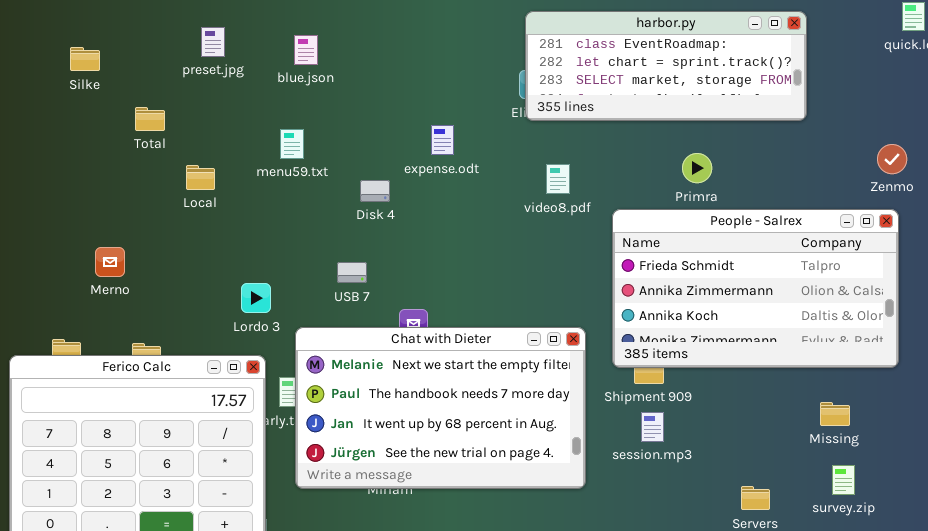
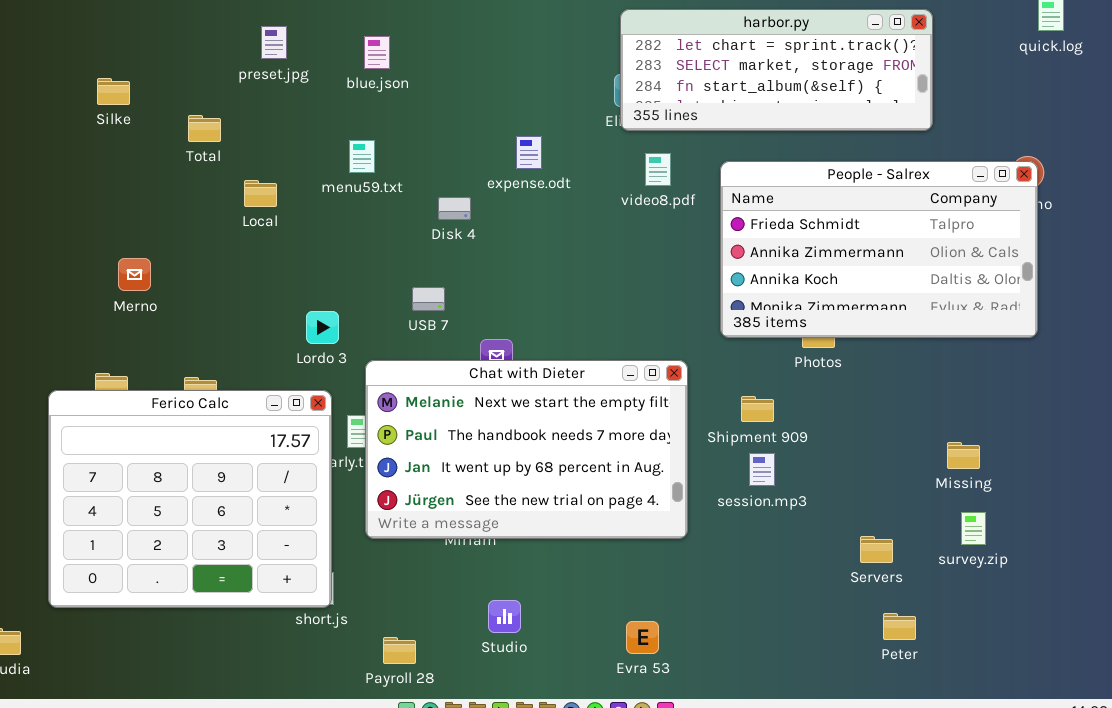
harbor.py: [525,11,807,121] -> [620,9,933,131], scrolled down 1 row
Silke: [70,47,100,71] -> [97,78,130,105], moved
video8.pdf: [546,164,570,194] -> [645,153,671,186], moved
People - Salrex: [612,209,899,368] -> [720,161,1038,338], moved
Merno: [95,247,125,277] -> [118,258,151,291], moved

